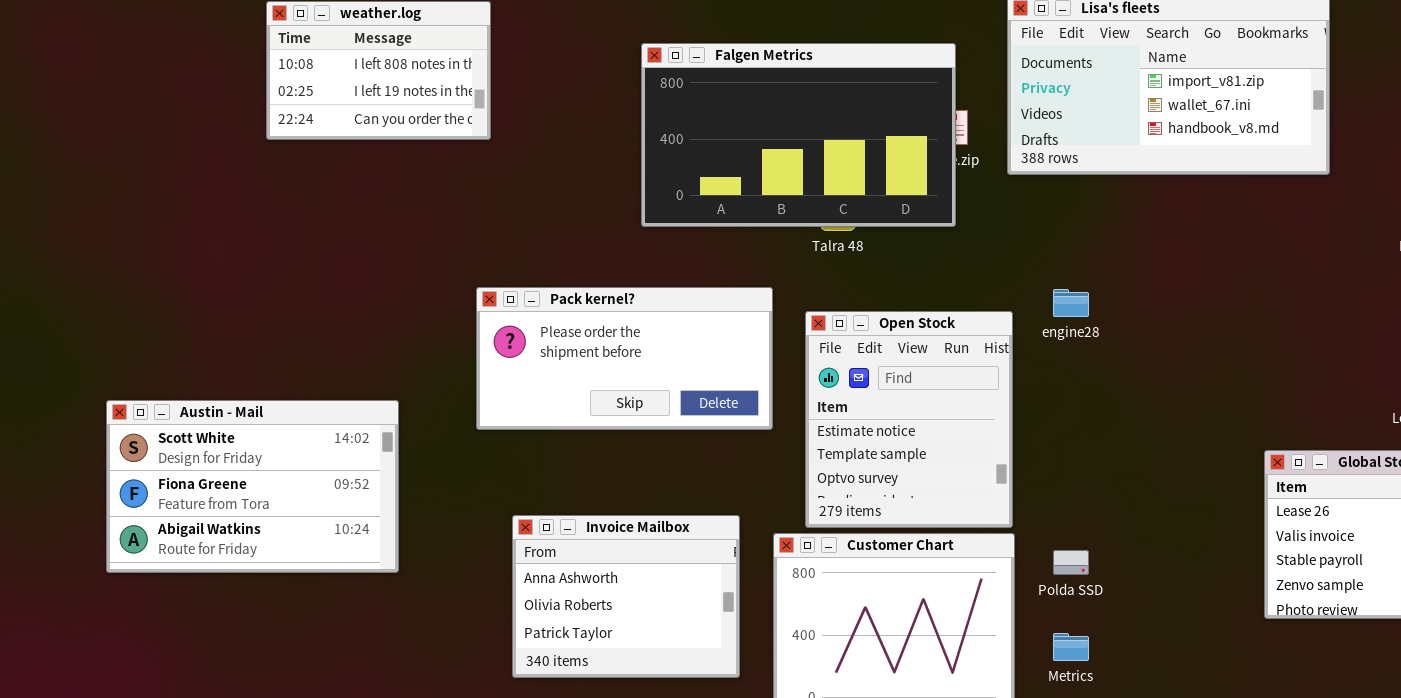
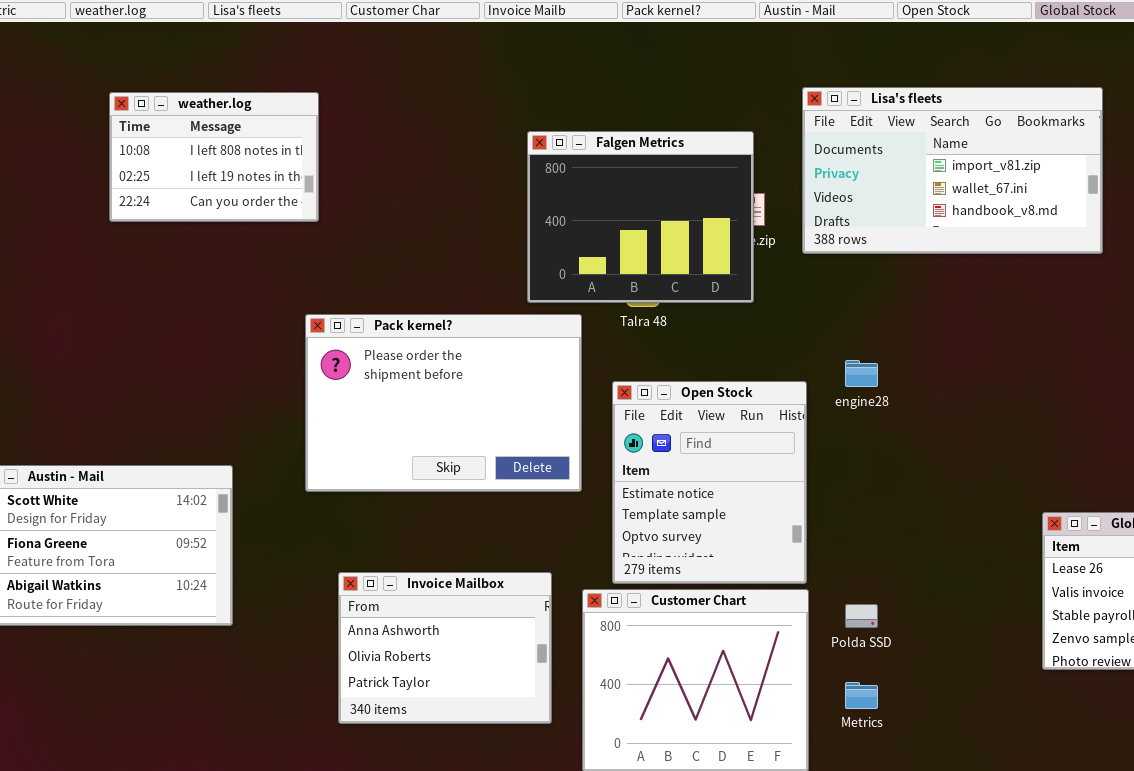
Falgen Metrics: [641,43,956,227] -> [527,131,754,303], resized
Pack kernel?: [476,287,773,430] -> [305,314,582,492], resized

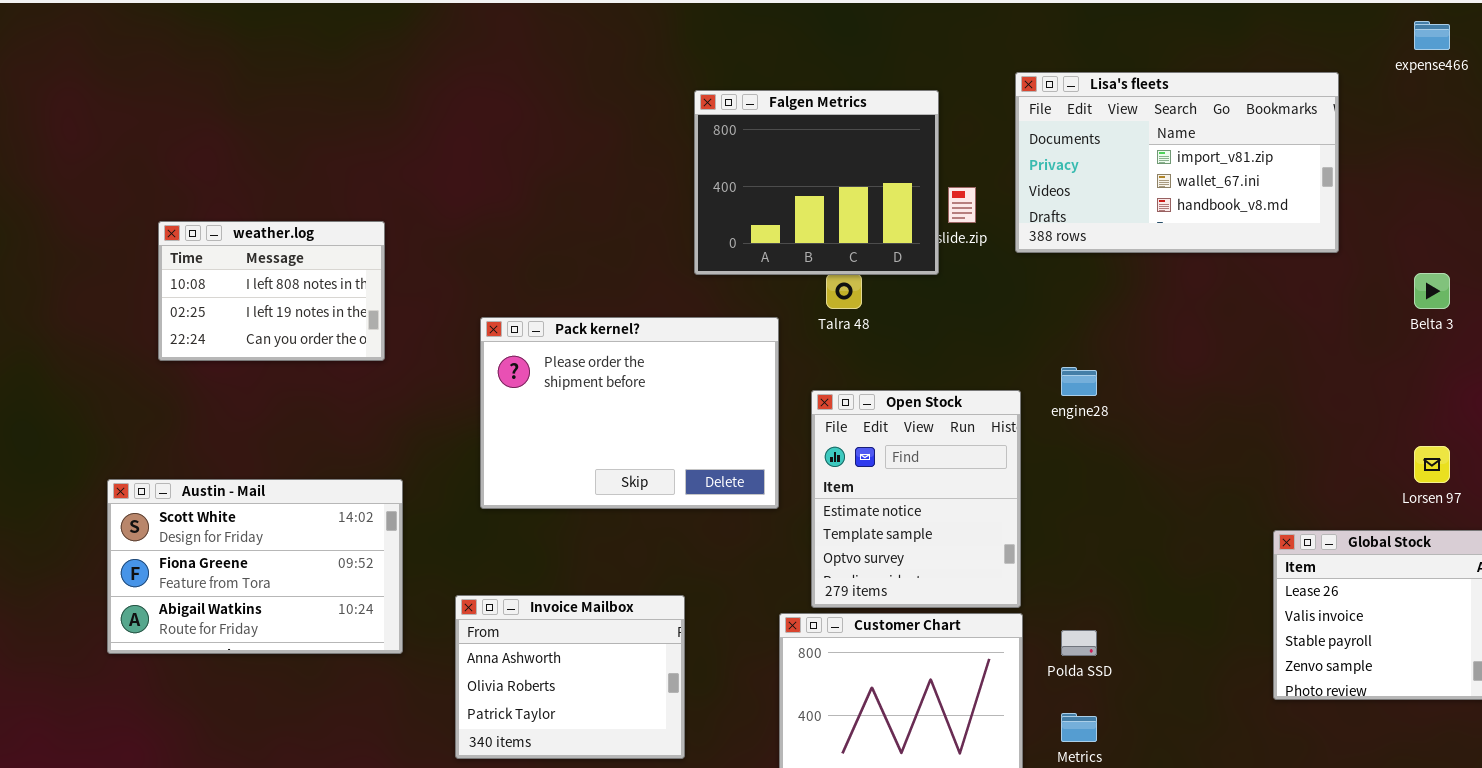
weather.log: [109,92,319,222] -> [158,221,385,361], moved
Falgen Metrics: [527,131,754,303] -> [694,90,939,275], moved
Invoice Mailbox: [338,572,552,724] -> [455,595,685,759], moved

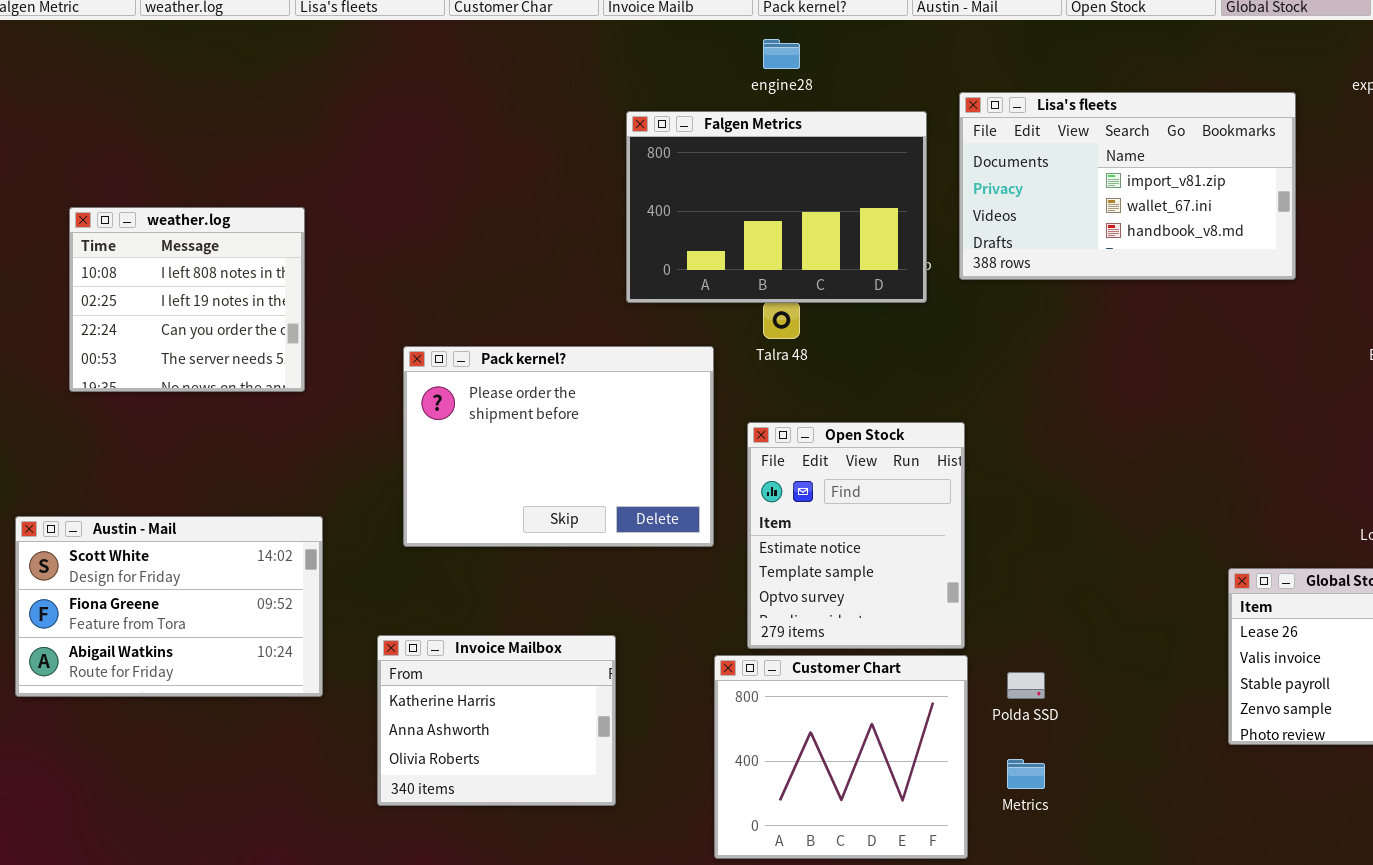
Falgen Metrics: [694,90,939,275] -> [626,111,927,303], resized
weather.log: [158,221,385,361] -> [69,207,305,392], resized
engine28: [1061,367,1097,396] -> [763,39,800,69], moved
Invoice Mailbox: [455,595,685,759] -> [377,635,616,806], scrolled up 1 row

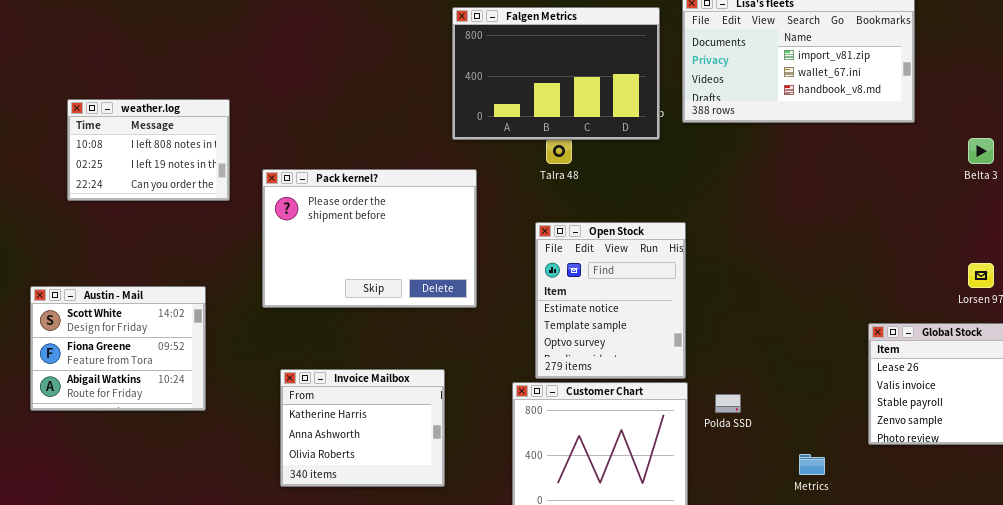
weather.log: [69,207,305,392] -> [67,99,230,201], resized
Pack kernel?: [403,346,714,547] -> [262,169,477,308], moved
Austin - Mail: [15,516,323,697] -> [30,286,206,411], resized
Metrics: [1007,759,1045,789] -> [799,454,825,475], moved

